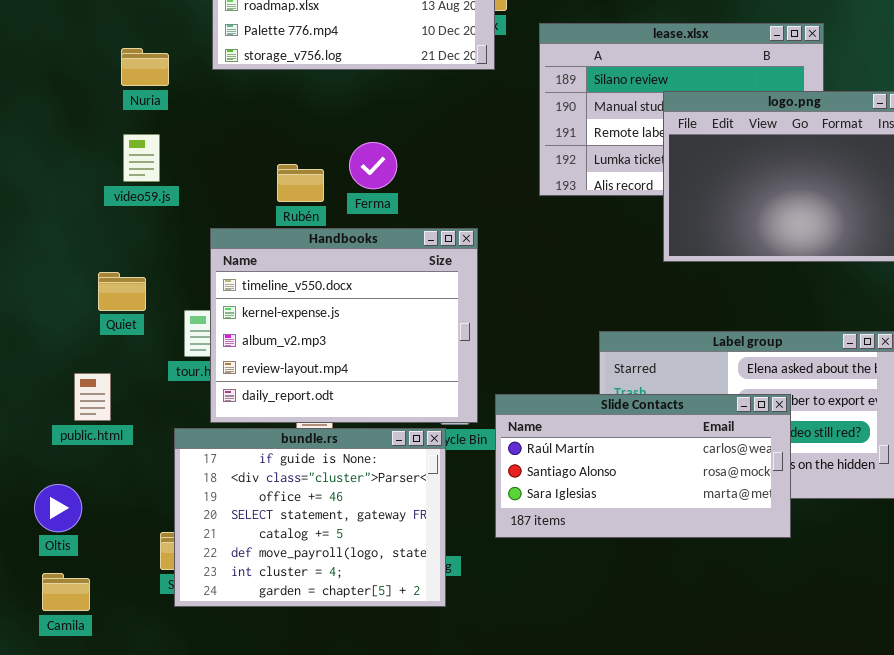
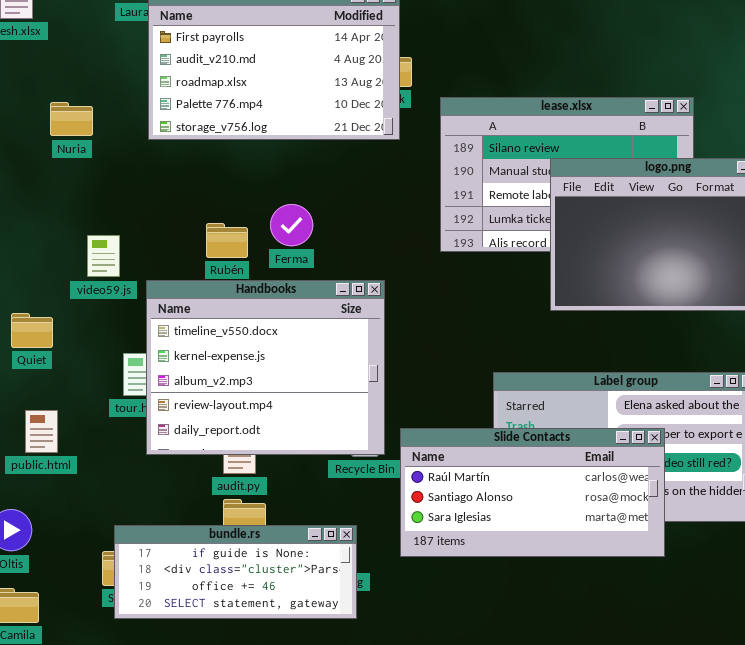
Nuria: [121,48,169,86] -> [50,102,93,136], moved
video59.js: [123,134,160,182] -> [87,235,120,277], moved
Quiet: [98,272,146,311] -> [11,313,53,348], moved
bundle.rs: [174,428,446,607] -> [114,525,357,619], resized

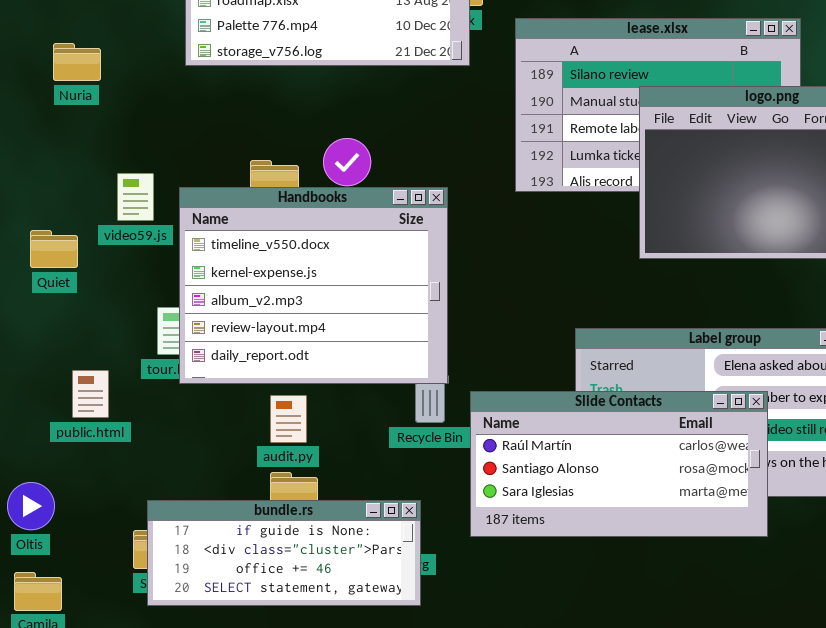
Nuria: [50,102,93,136] -> [53,43,101,81], moved
Handbooks: [146,280,385,455] -> [179,187,448,384], moved
Quiet: [11,313,53,348] -> [30,230,78,268], moved
public.html: [25,410,58,453] -> [72,370,109,418], moved

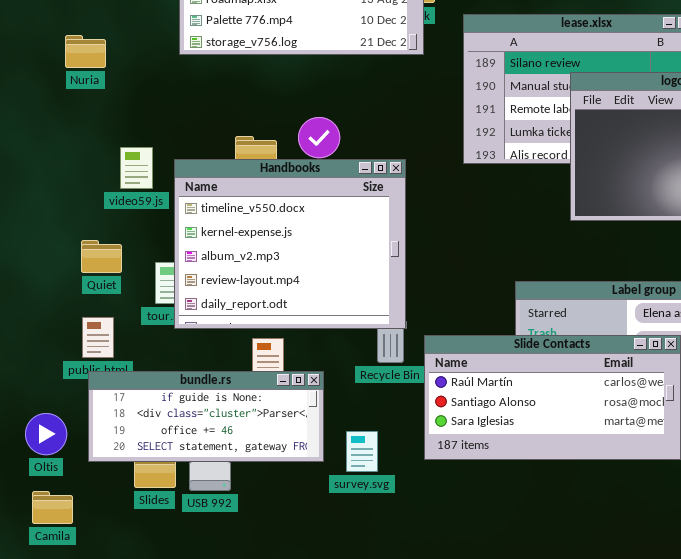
Quiet: [30,230,78,268] -> [81,240,122,273], moved
bundle.rs: [147,500,421,606] -> [88,371,324,462], moved

